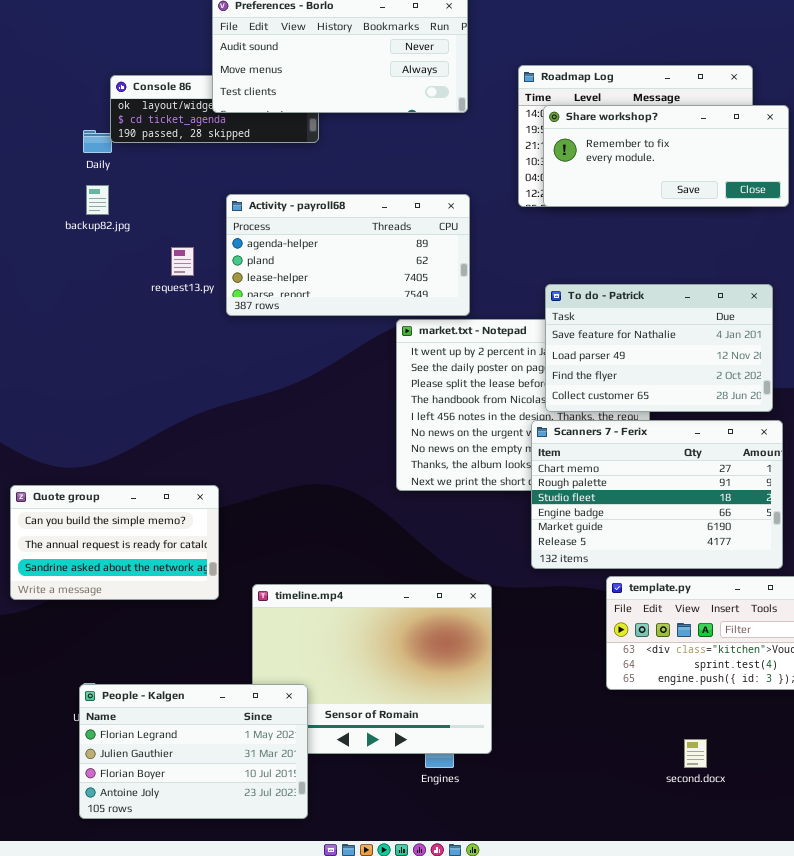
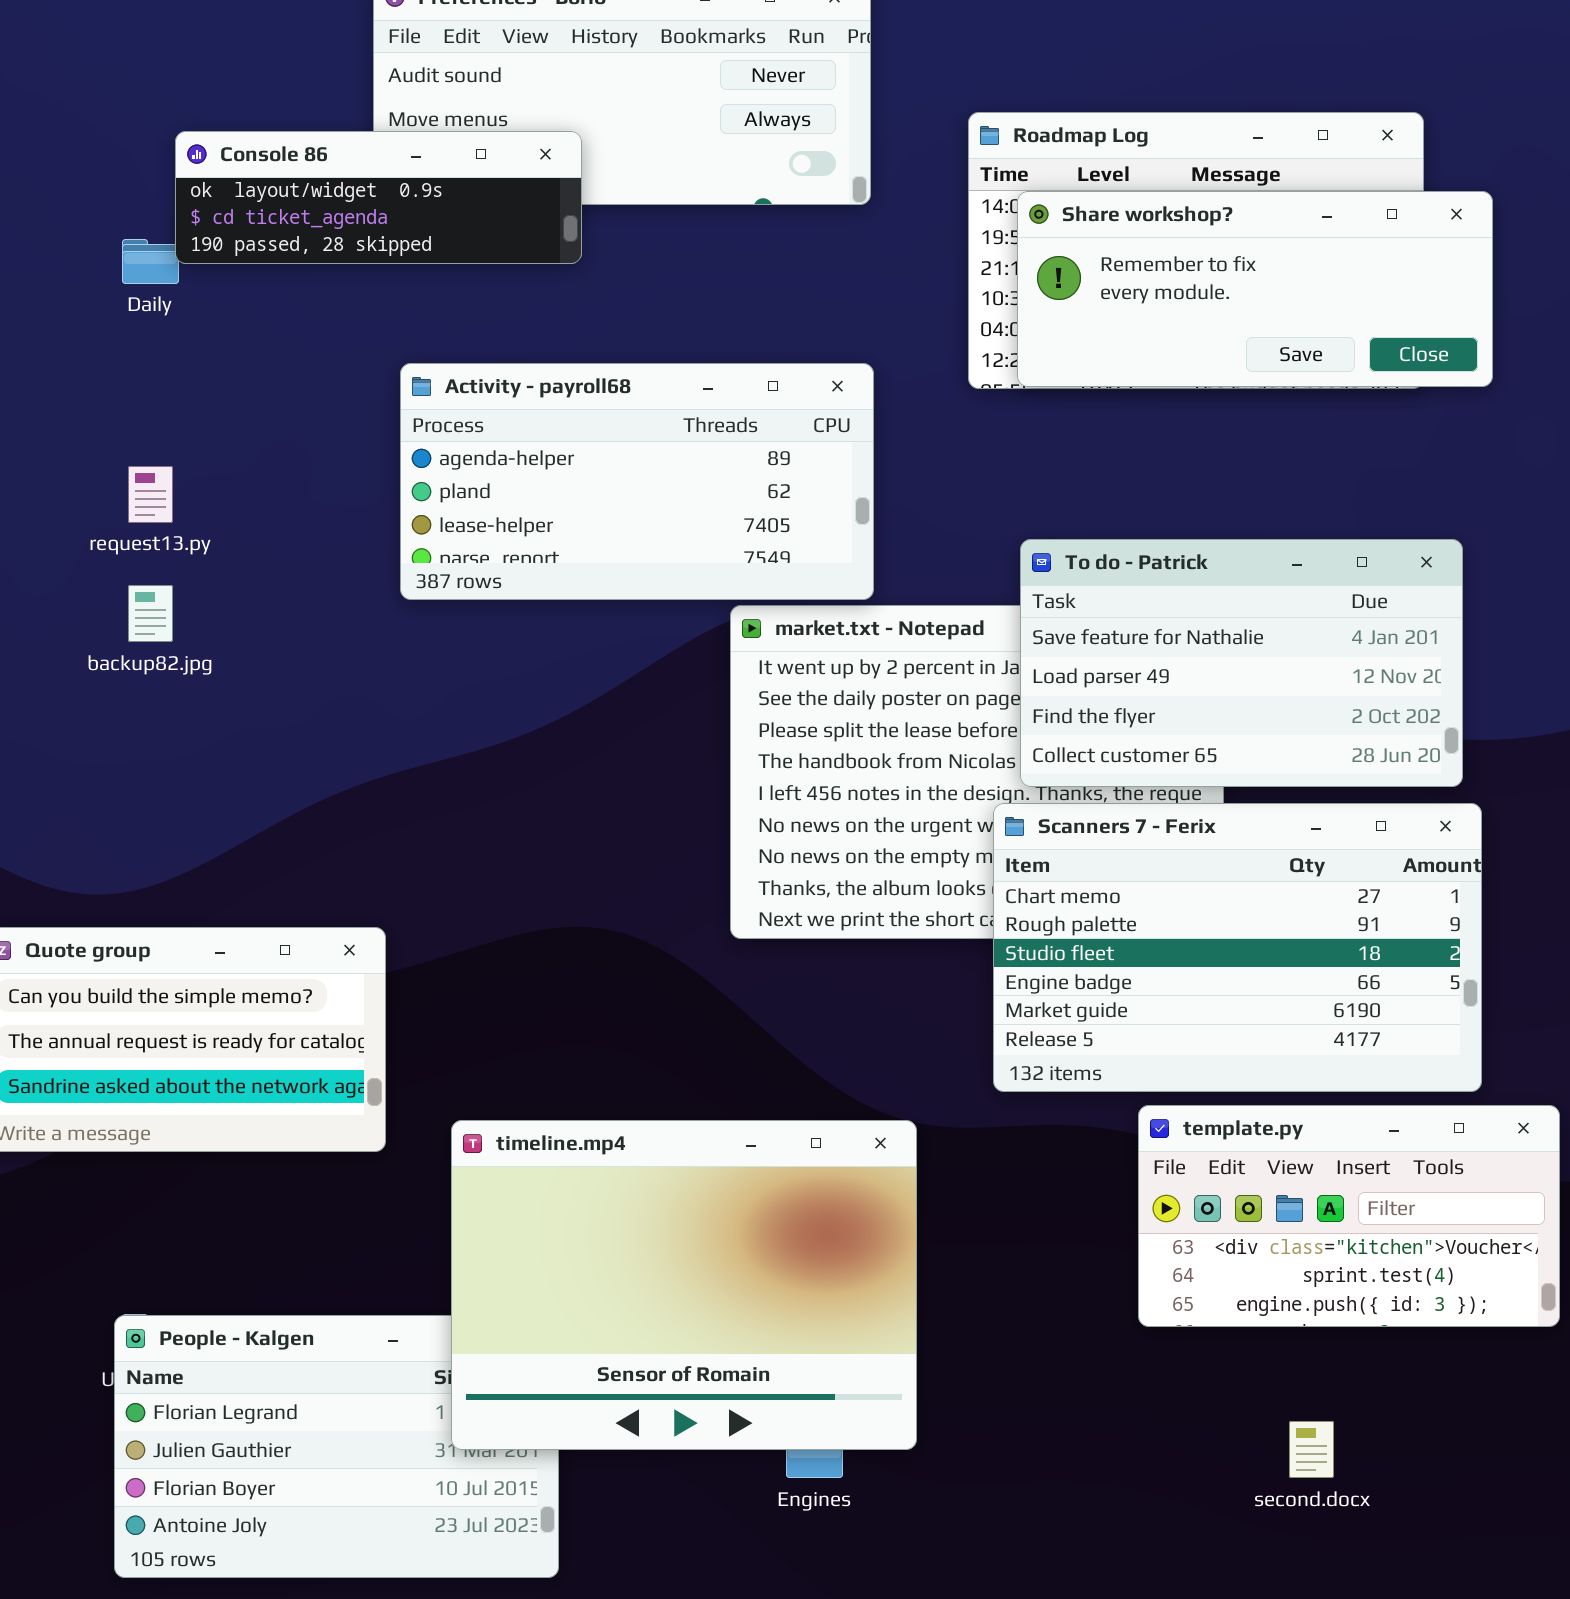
Console 86: [110,75,319,143] -> [175,131,582,264], raised
backup82.jpg: [86,185,109,215] -> [128,585,173,642], moved
request13.py: [171,247,194,276] -> [128,466,173,523], moved
timeline.mp4: [252,584,492,754] -> [451,1120,917,1450], raised

